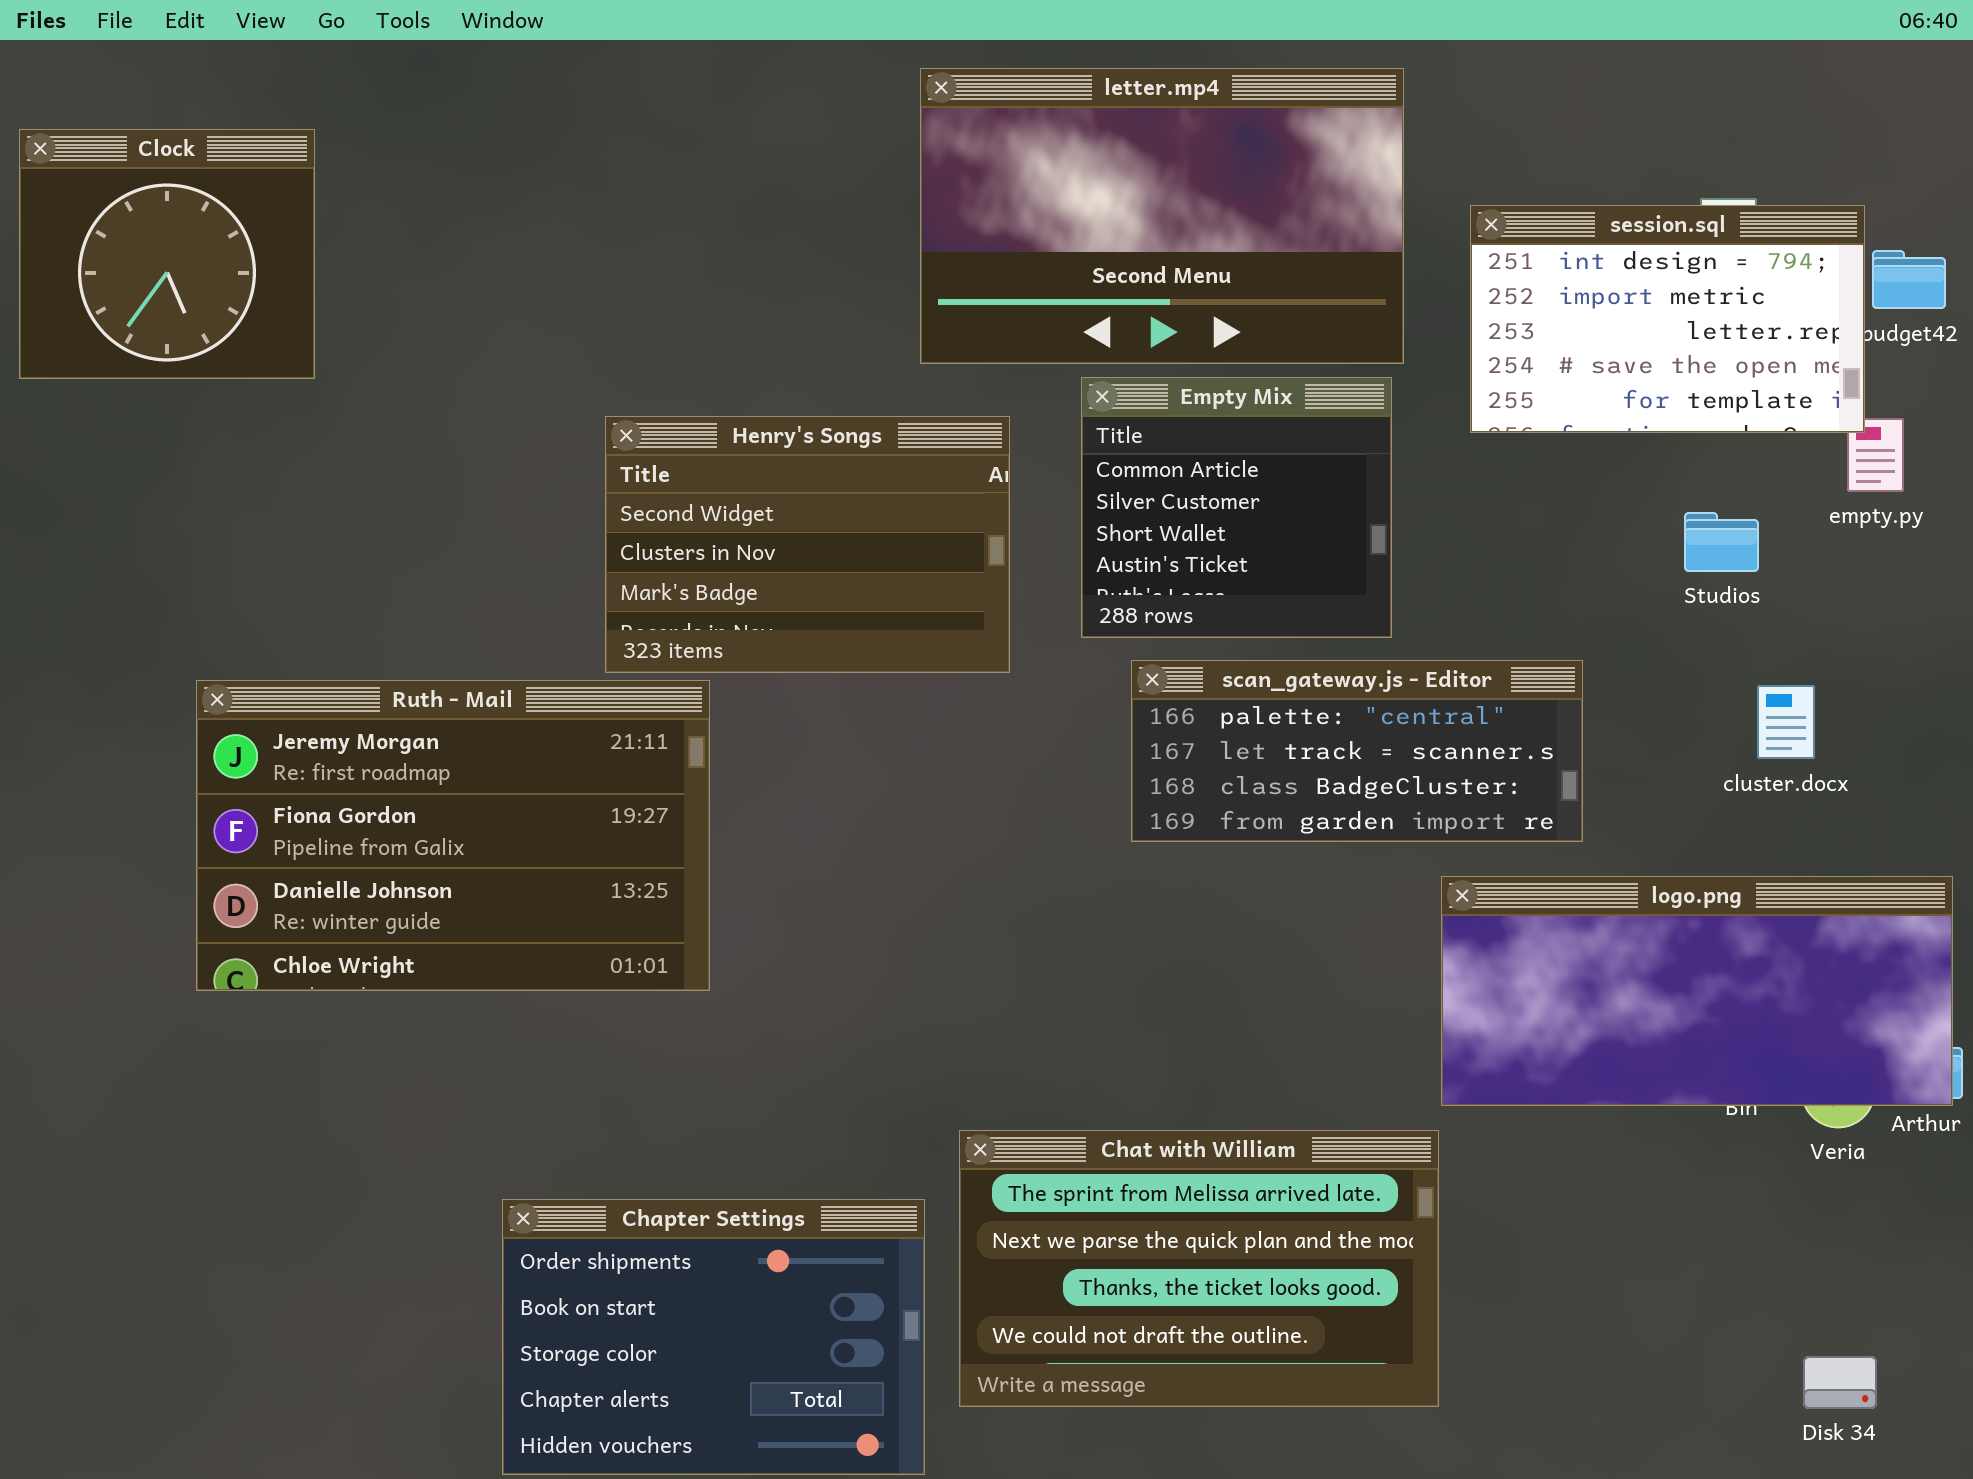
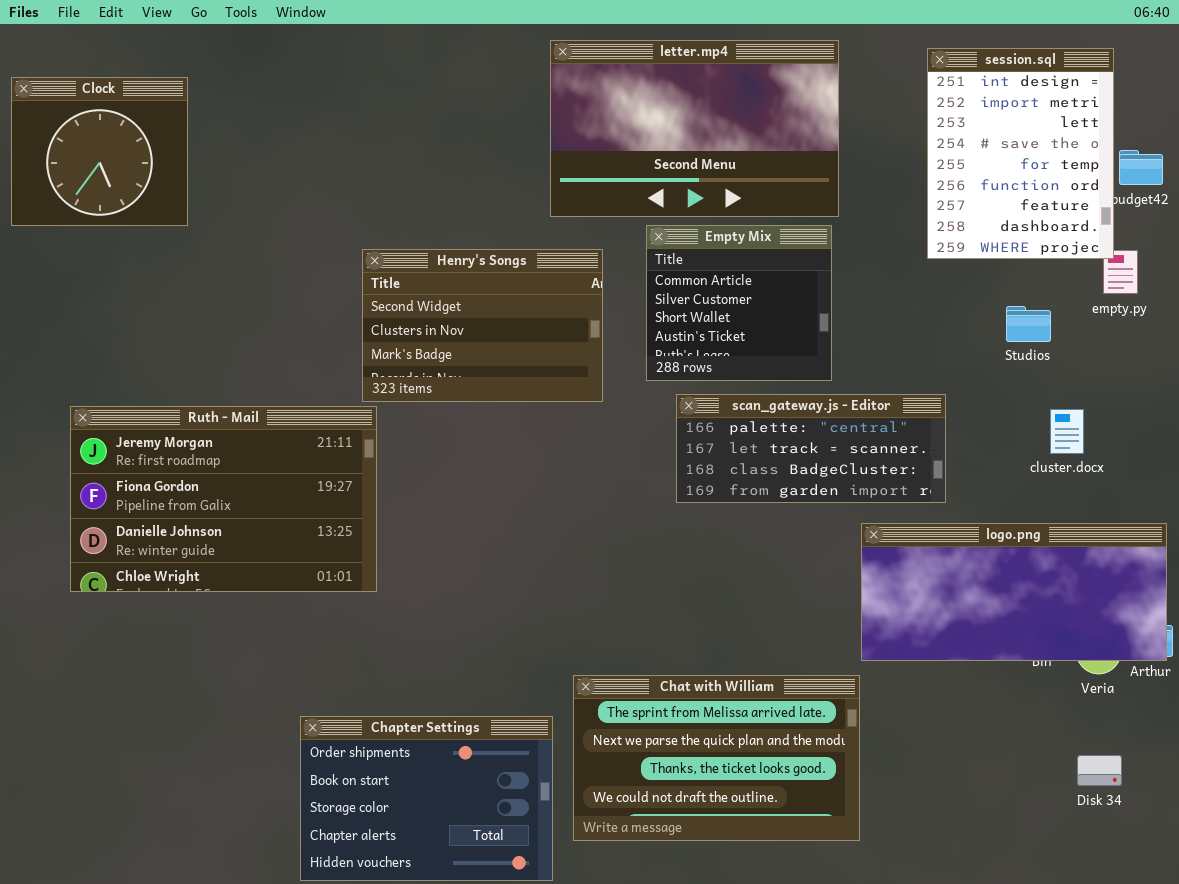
session.sql: [1470,205,1865,433] -> [927,48,1114,259], resized
Ruth - Mail: [196,680,710,991] -> [70,406,377,592], moved
Disk 34: [1803,1356,1877,1409] -> [1077,755,1122,786], moved

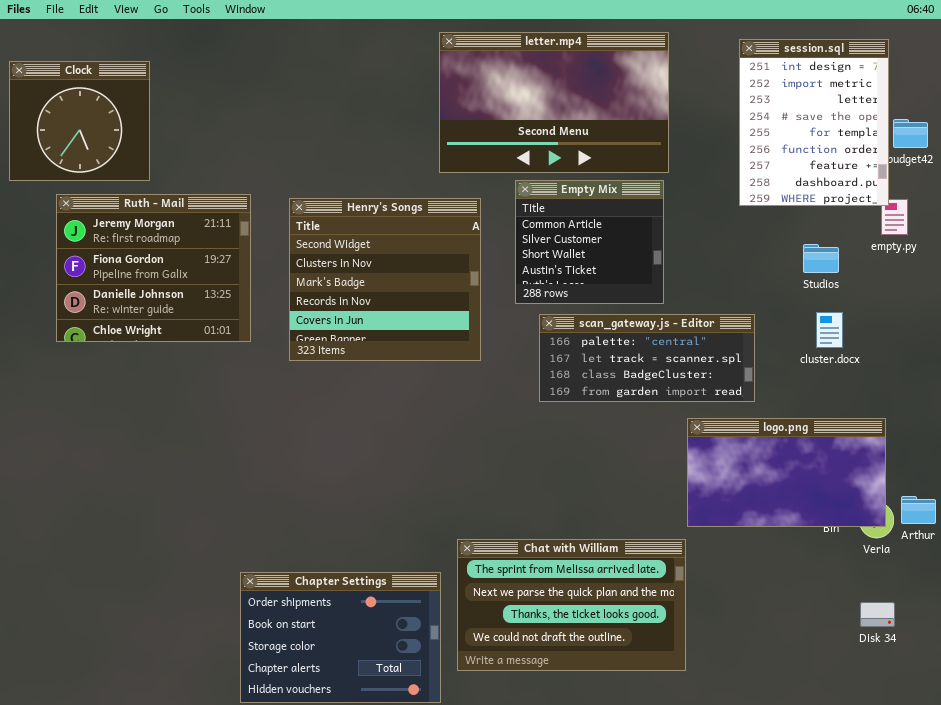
Henry's Songs: [362,249,603,402] -> [289,198,481,361], resized
Ruth - Mail: [70,406,377,592] -> [56,194,251,342], moved, resized
cluster.docx: [1050,409,1084,454] -> [816,312,843,348], moved
logo.png: [861,523,1167,661] -> [687,418,886,527], resized

